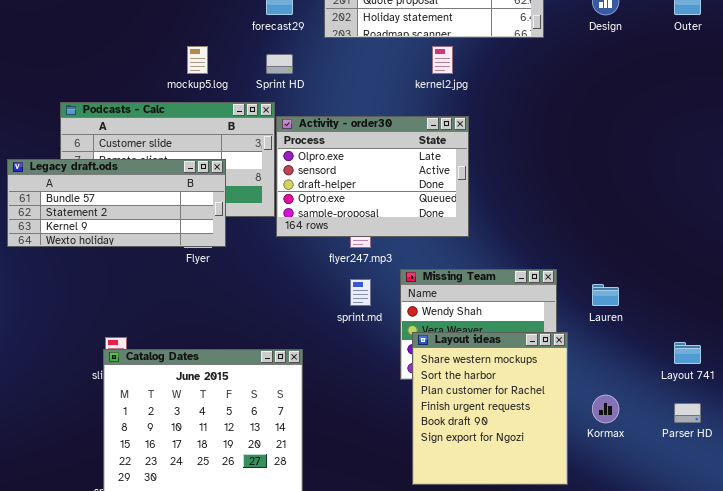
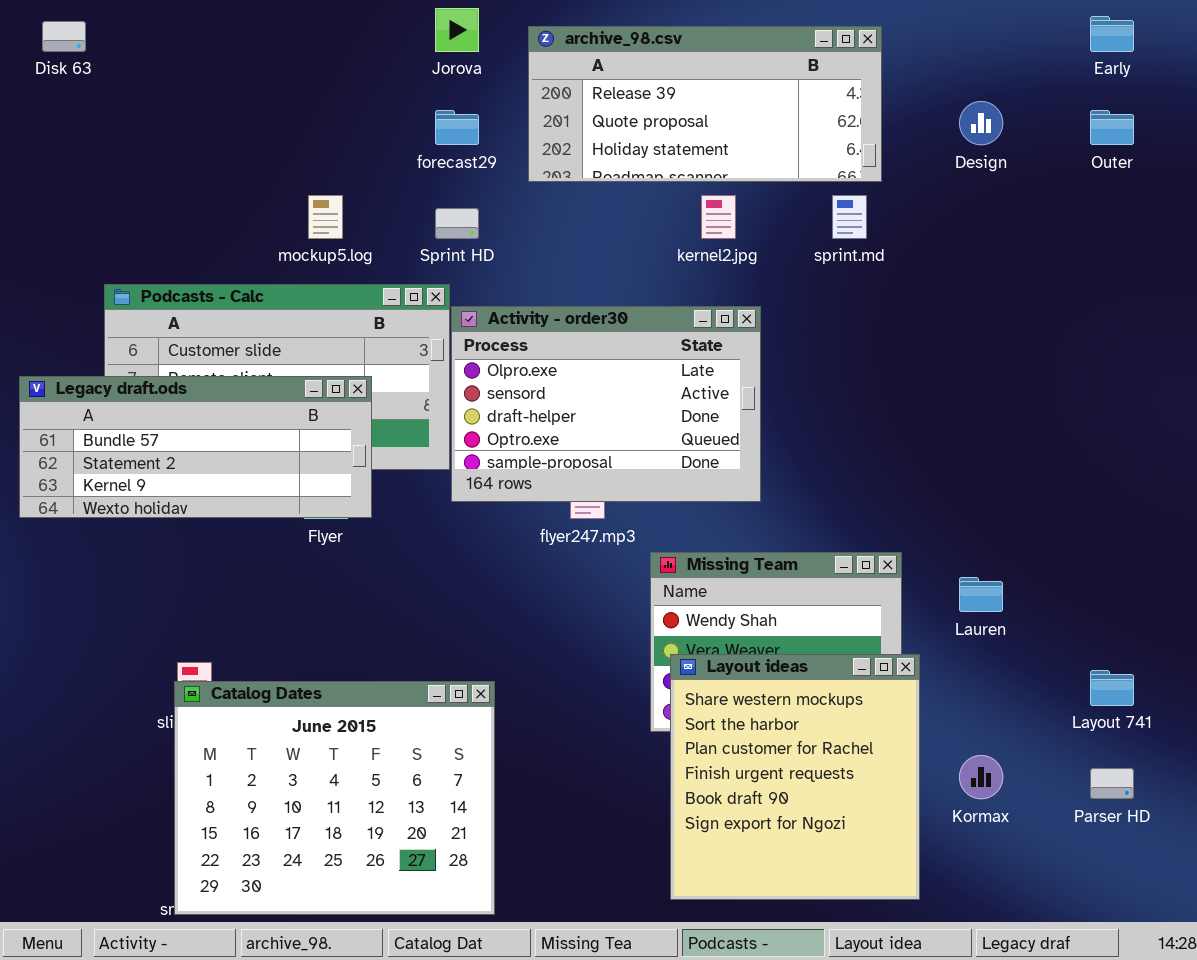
sprint.md: [350,279,371,306] -> [832,195,867,239], moved

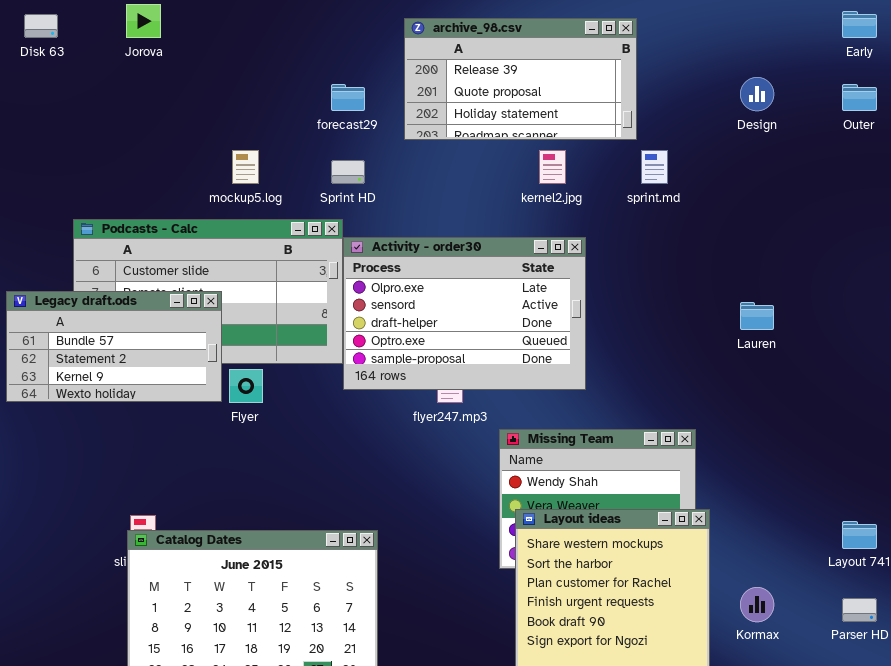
Jorova: [435,8,479,52] -> [126,4,161,38], moved
archive_98.csv: [528,26,882,182] -> [404,18,637,140], resized
Legacy draft.ods: [19,376,372,518] -> [6,291,222,402], resized
Lauren: [959,577,1003,612] -> [740,302,774,330], moved

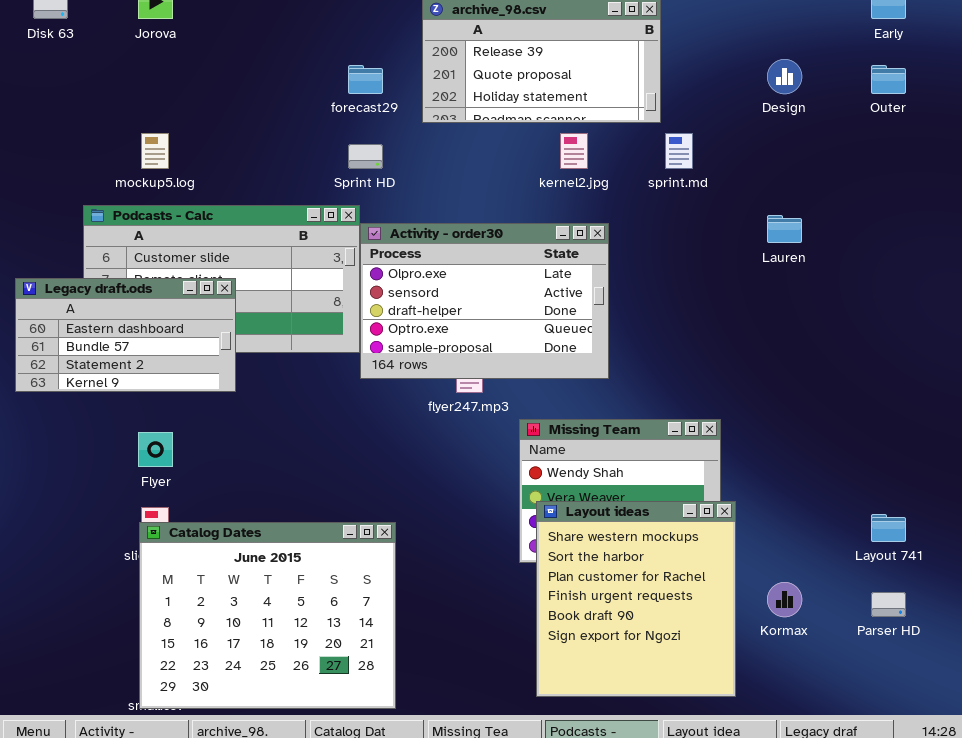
mockup5.log: [232,150,259,184] -> [141,133,169,169], moved
Legacy draft.ods: [6,291,222,402] -> [15,278,236,392], scrolled up 1 row
Lauren: [740,302,774,330] -> [767,215,802,243], moved
Flyer: [229,369,263,403] -> [138,432,173,467], moved

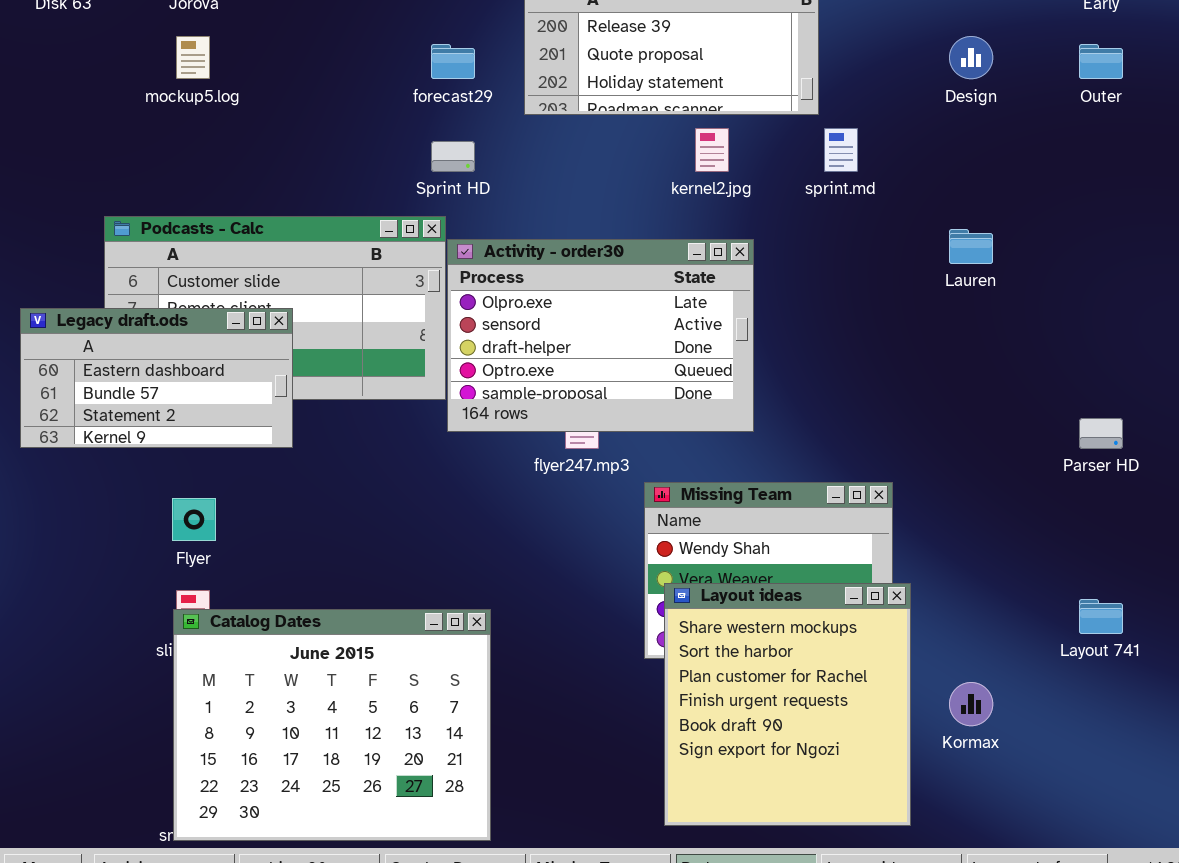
mockup5.log: [141,133,169,169] -> [176,36,210,79], moved
Parser HD: [871,592,906,617] -> [1079,418,1123,449], moved

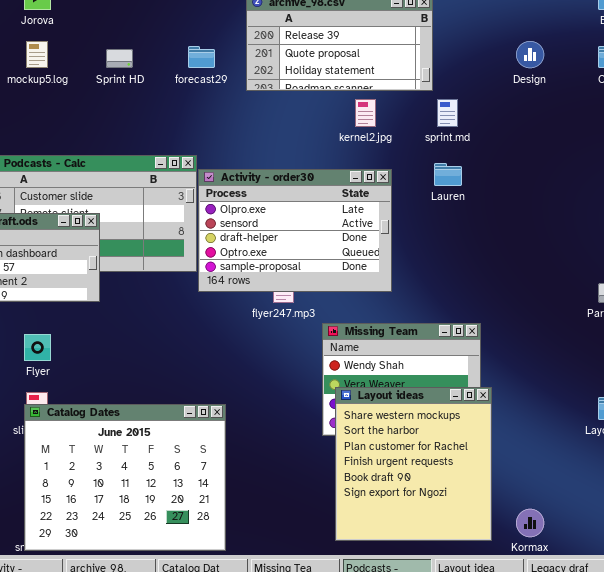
Sprint HD: [431,141,475,172] -> [106,49,133,68], moved
Lauren: [949,229,993,264] -> [434,163,462,186], moved
Kormax: [949,682,993,726] -> [516,509,544,537], moved

